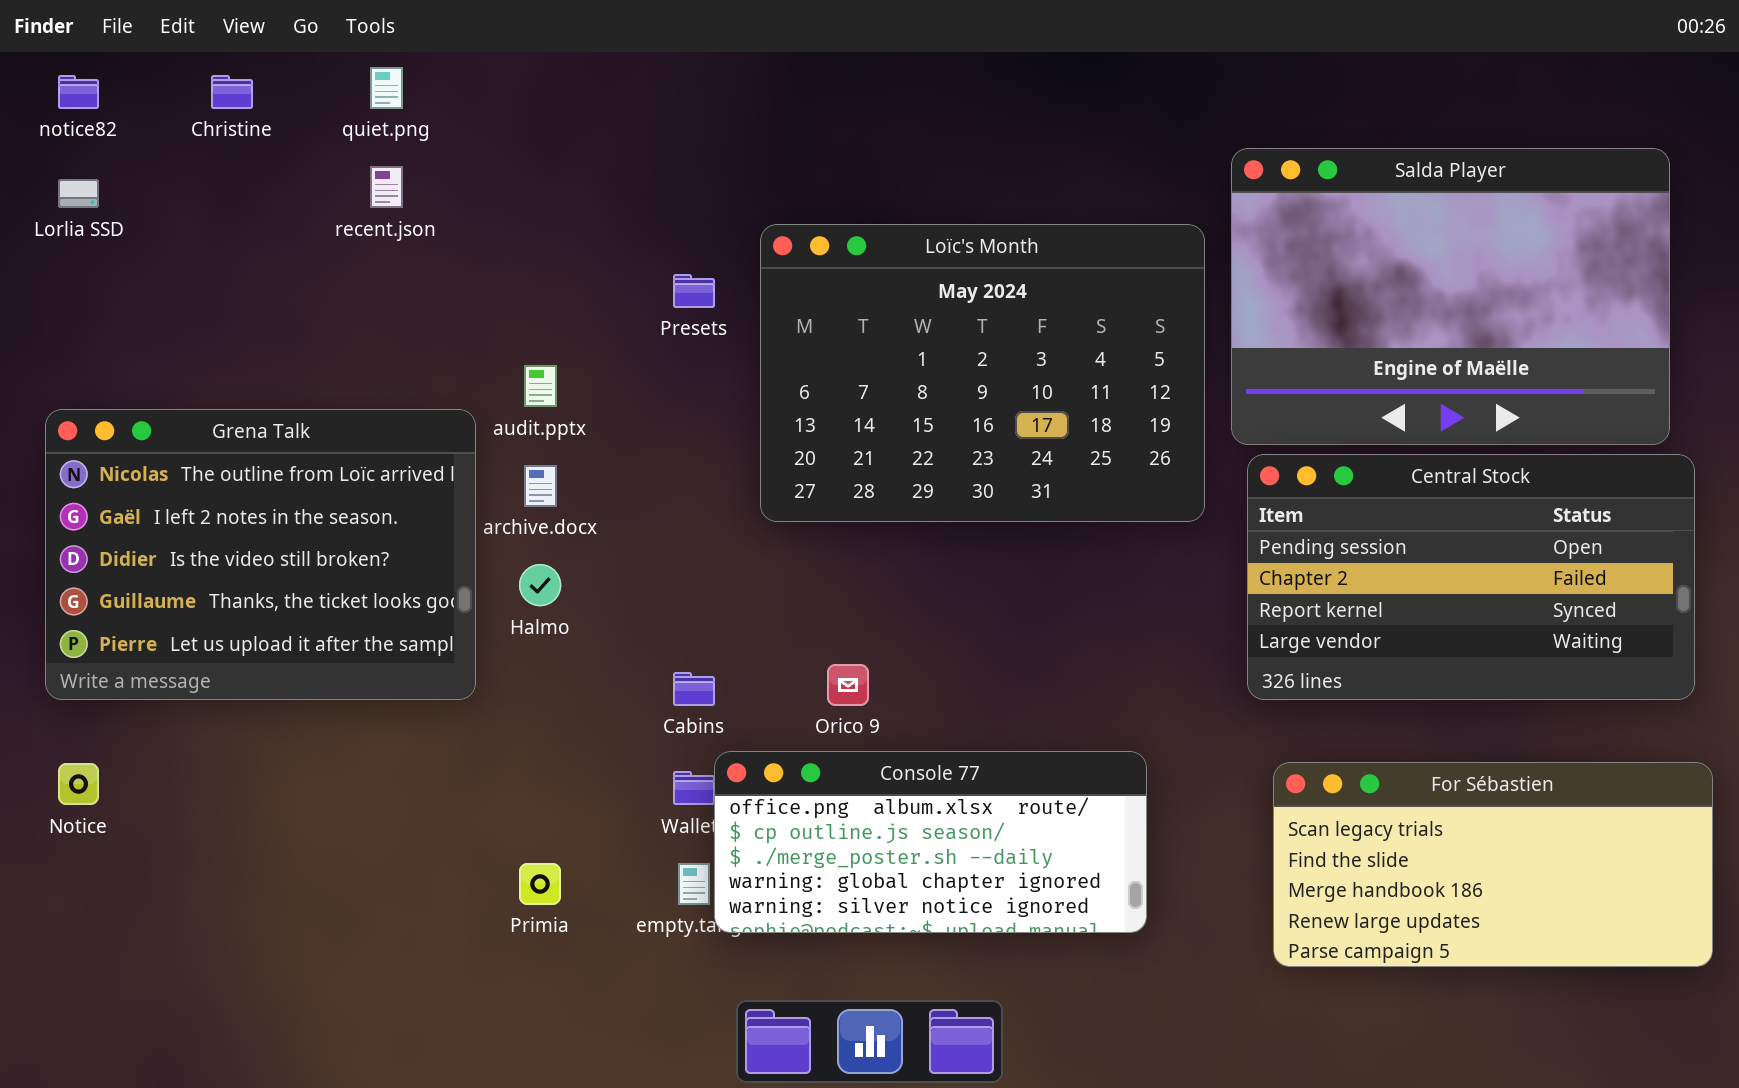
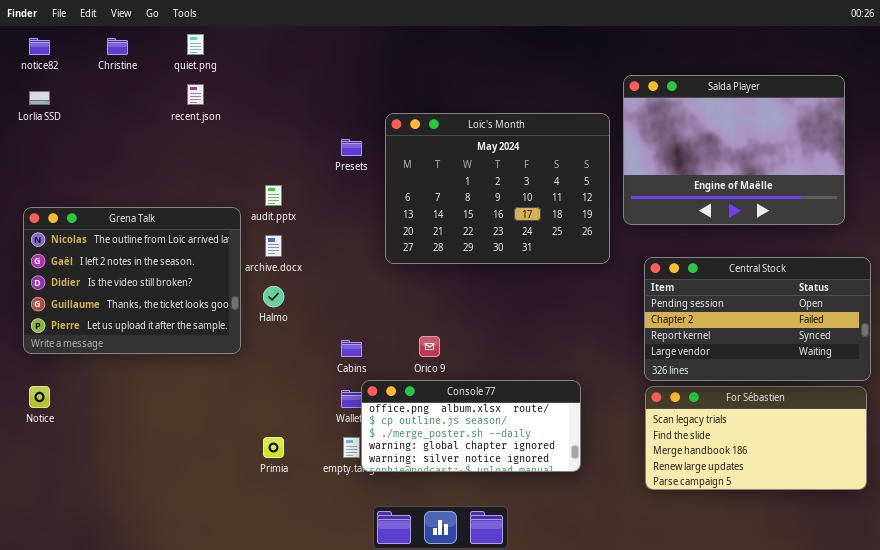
Central Stock: [1247,454,1695,700] -> [644,257,871,381], moved

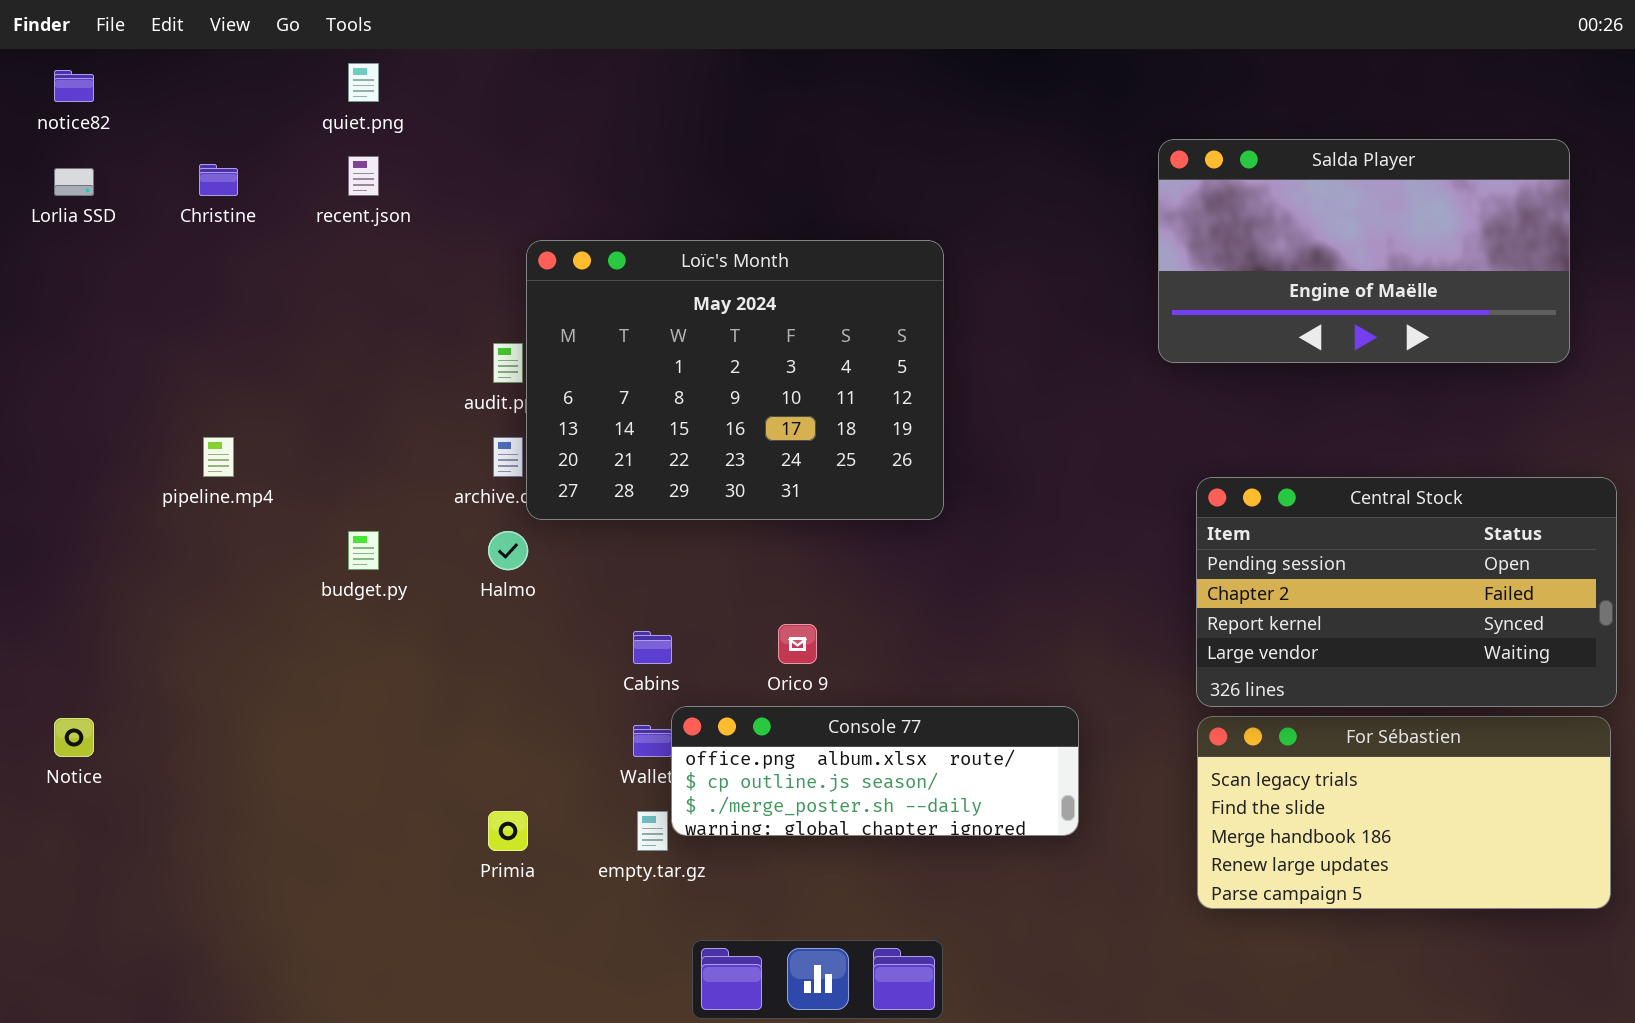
Christine: [107,38,128,55] -> [199,164,238,196], moved
Salda Player: [623,75,845,225] -> [1158,139,1570,363], resized
Loïc's Month: [385,113,610,264] -> [526,240,944,520], moved
Grena Talk: [23,207,241,354] -> none, closed
Console 77: [361,380,581,472] -> [671,706,1079,836], resized

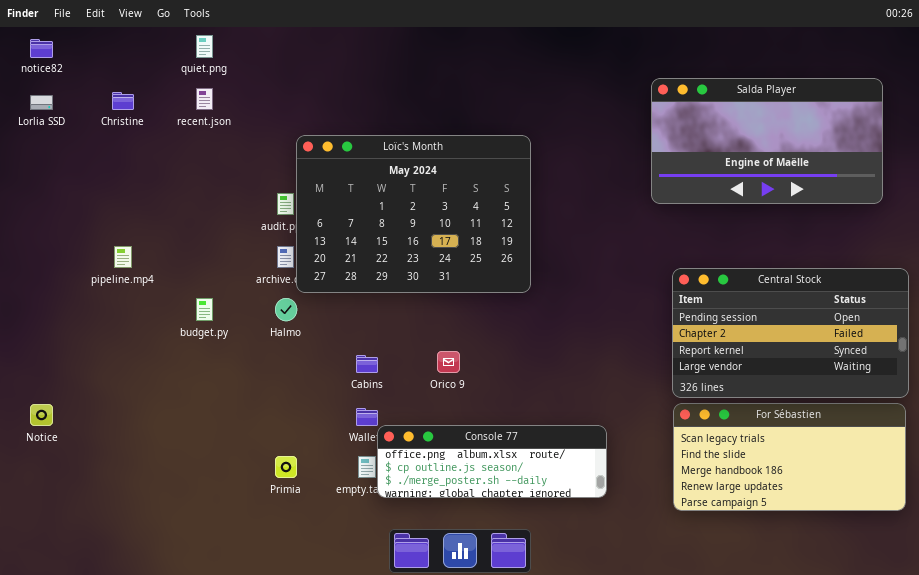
Console 77: [671,706,1079,836] -> [377,425,607,498], moved

